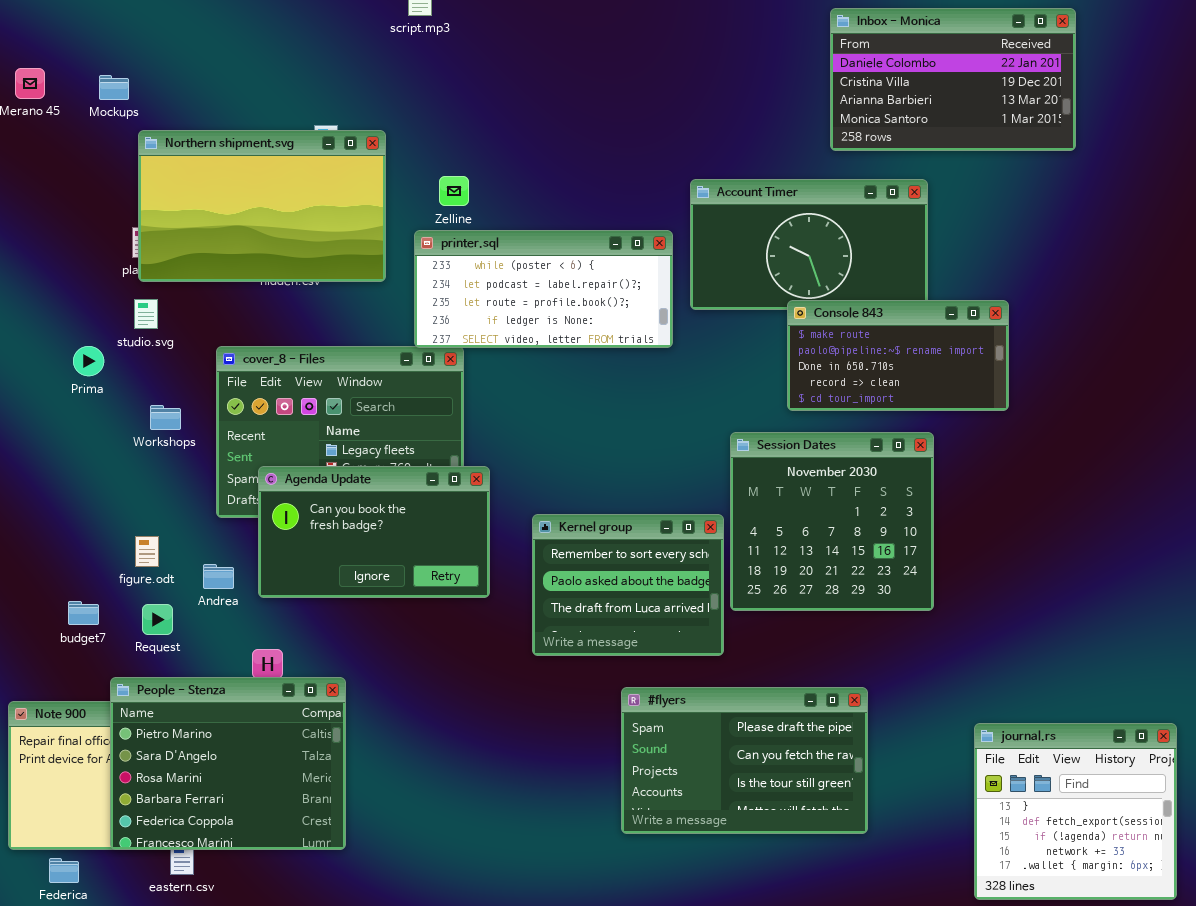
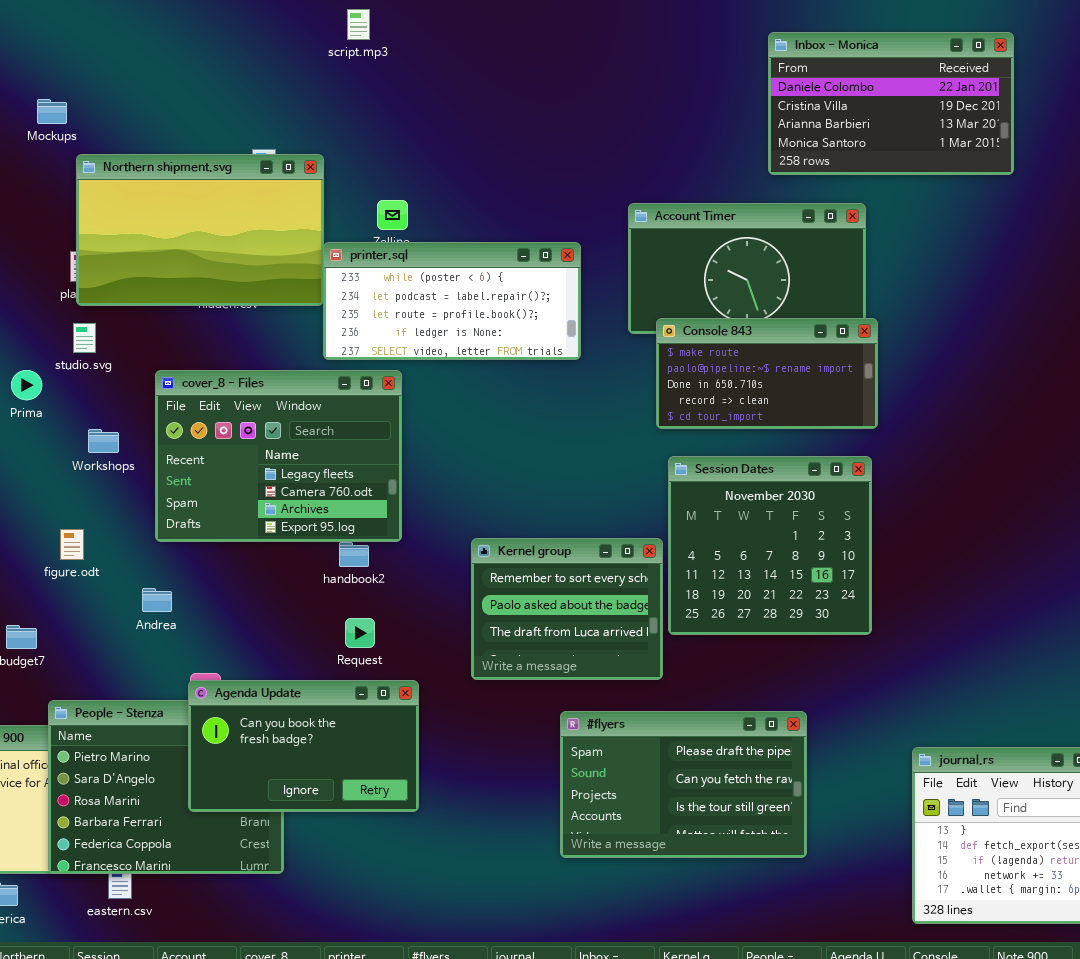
printer.sql: [414,230,673,348] -> [323,242,581,360], moved
Console 843: [787,300,1009,411] -> [656,318,878,429], moved
Agenda Update: [258,466,490,598] -> [188,680,419,812], moved
figure.odt: [135,536,159,567] -> [60,529,84,560], moved
Request: [142,604,173,635] -> [345,618,375,648], moved

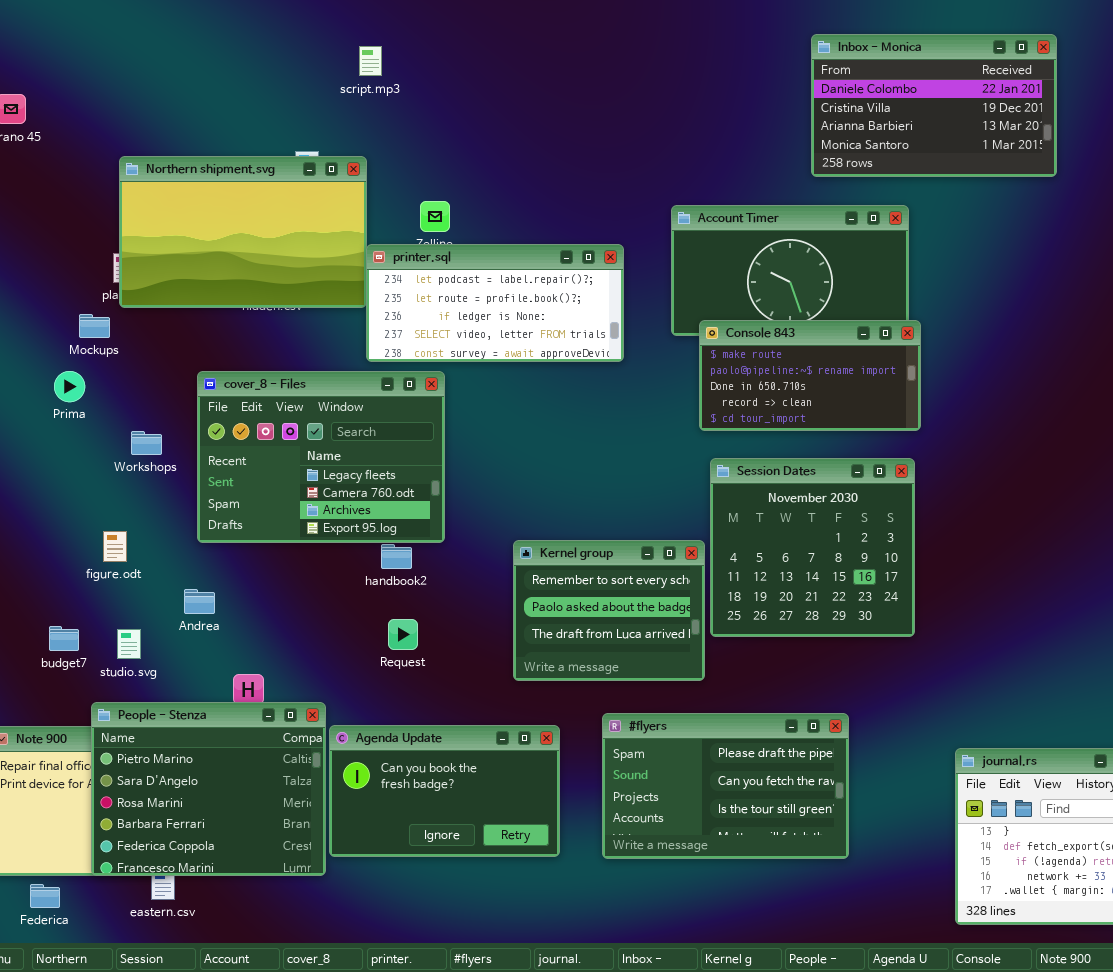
script.mp3: [347,9,370,40] -> [359,46,382,76], moved
Mockups: [37,99,67,124] -> [79,314,110,338], moved
printer.sql: [323,242,581,360] -> [366,244,624,362], scrolled down 1 row
studio.svg: [73,323,96,353] -> [117,629,141,659], moved
Agenda Update: [188,680,419,812] -> [329,725,560,857], moved

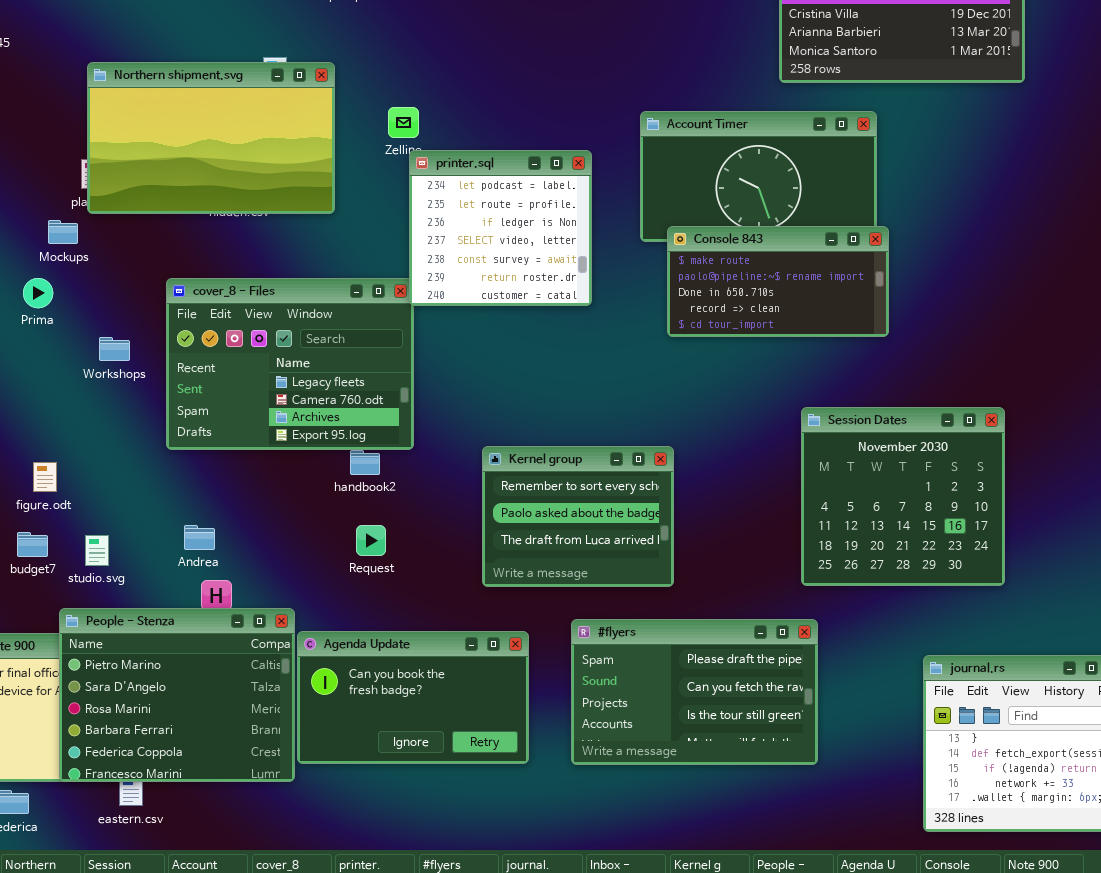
printer.sql: [366,244,624,362] -> [409,150,592,306], resized
Session Dates: [710,458,915,637] -> [801,407,1005,586], moved
figure.odt: [103,531,127,562] -> [33,462,57,492], moved
Andrea: [184,589,215,614] -> [184,525,215,550], moved

